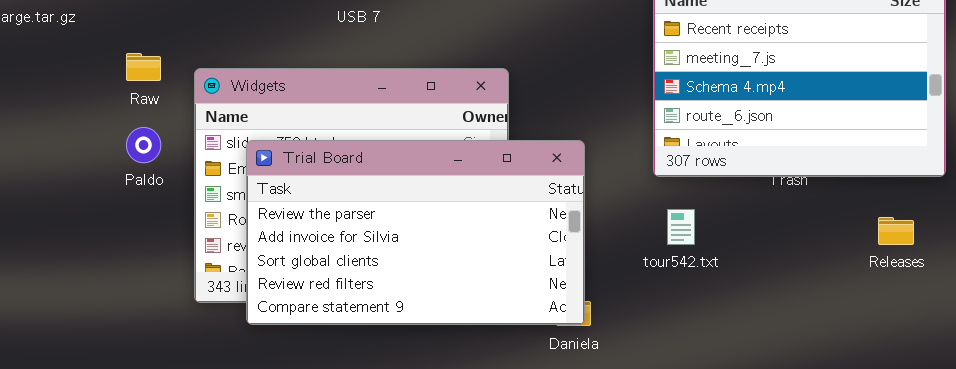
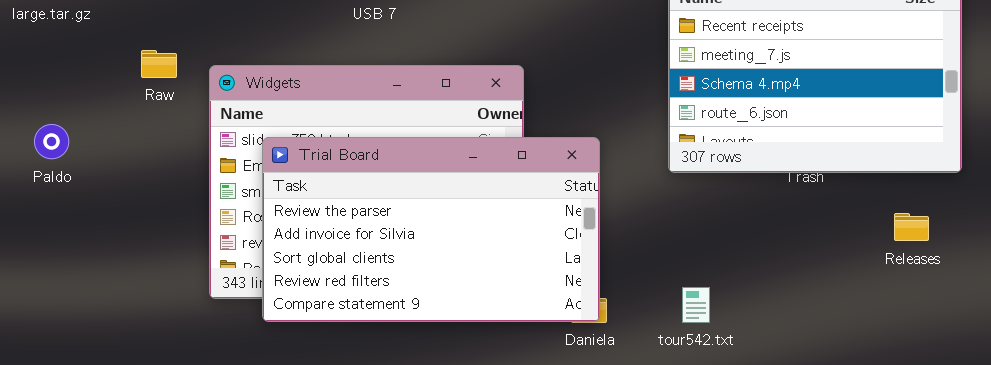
Paldo: [126,127,161,163] -> [34,124,69,159], moved
tour542.txt: [667,209,695,245] -> [682,287,710,323], moved

